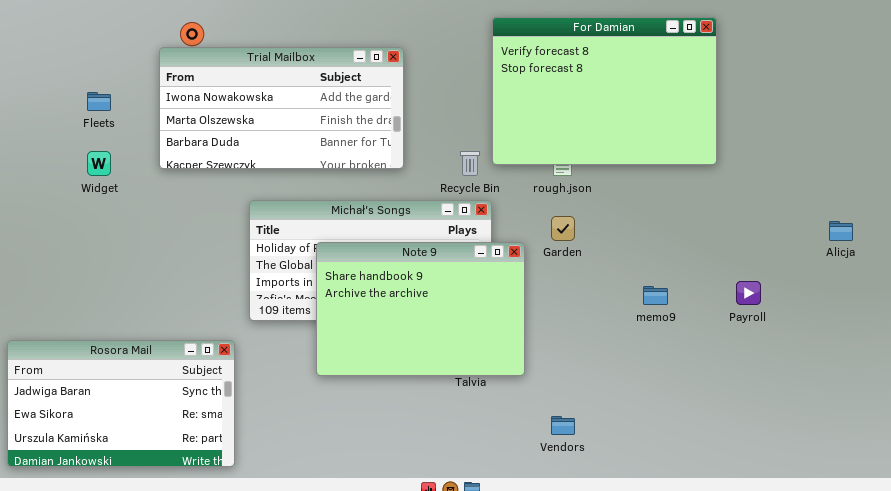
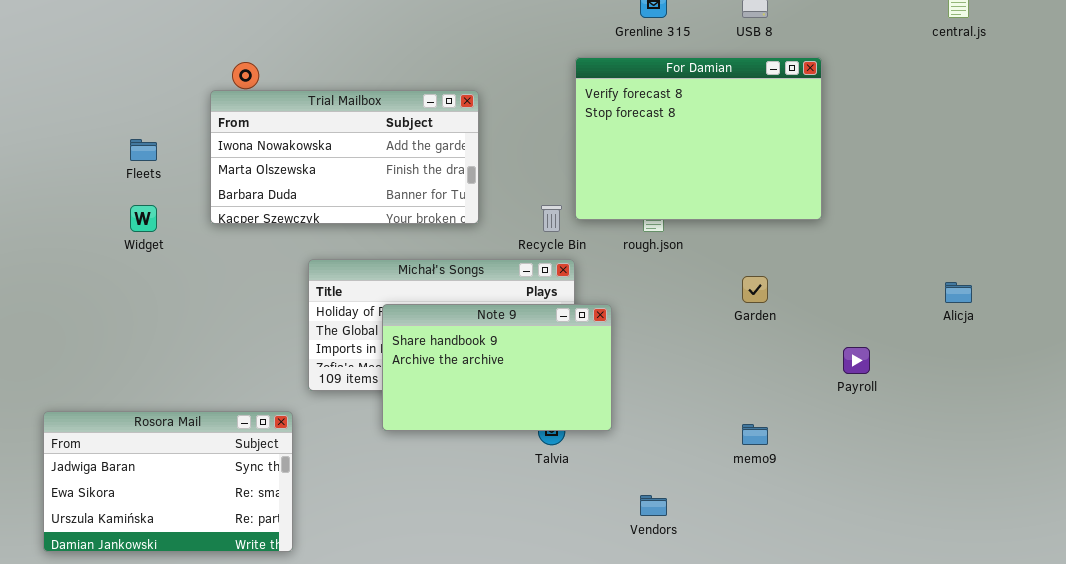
Garden: [551,216,575,241] -> [742,276,768,303], moved
Note 9: [316,242,525,376] -> [382,304,612,431], resized
memo9: [643,286,668,305] -> [742,424,768,445], moved

